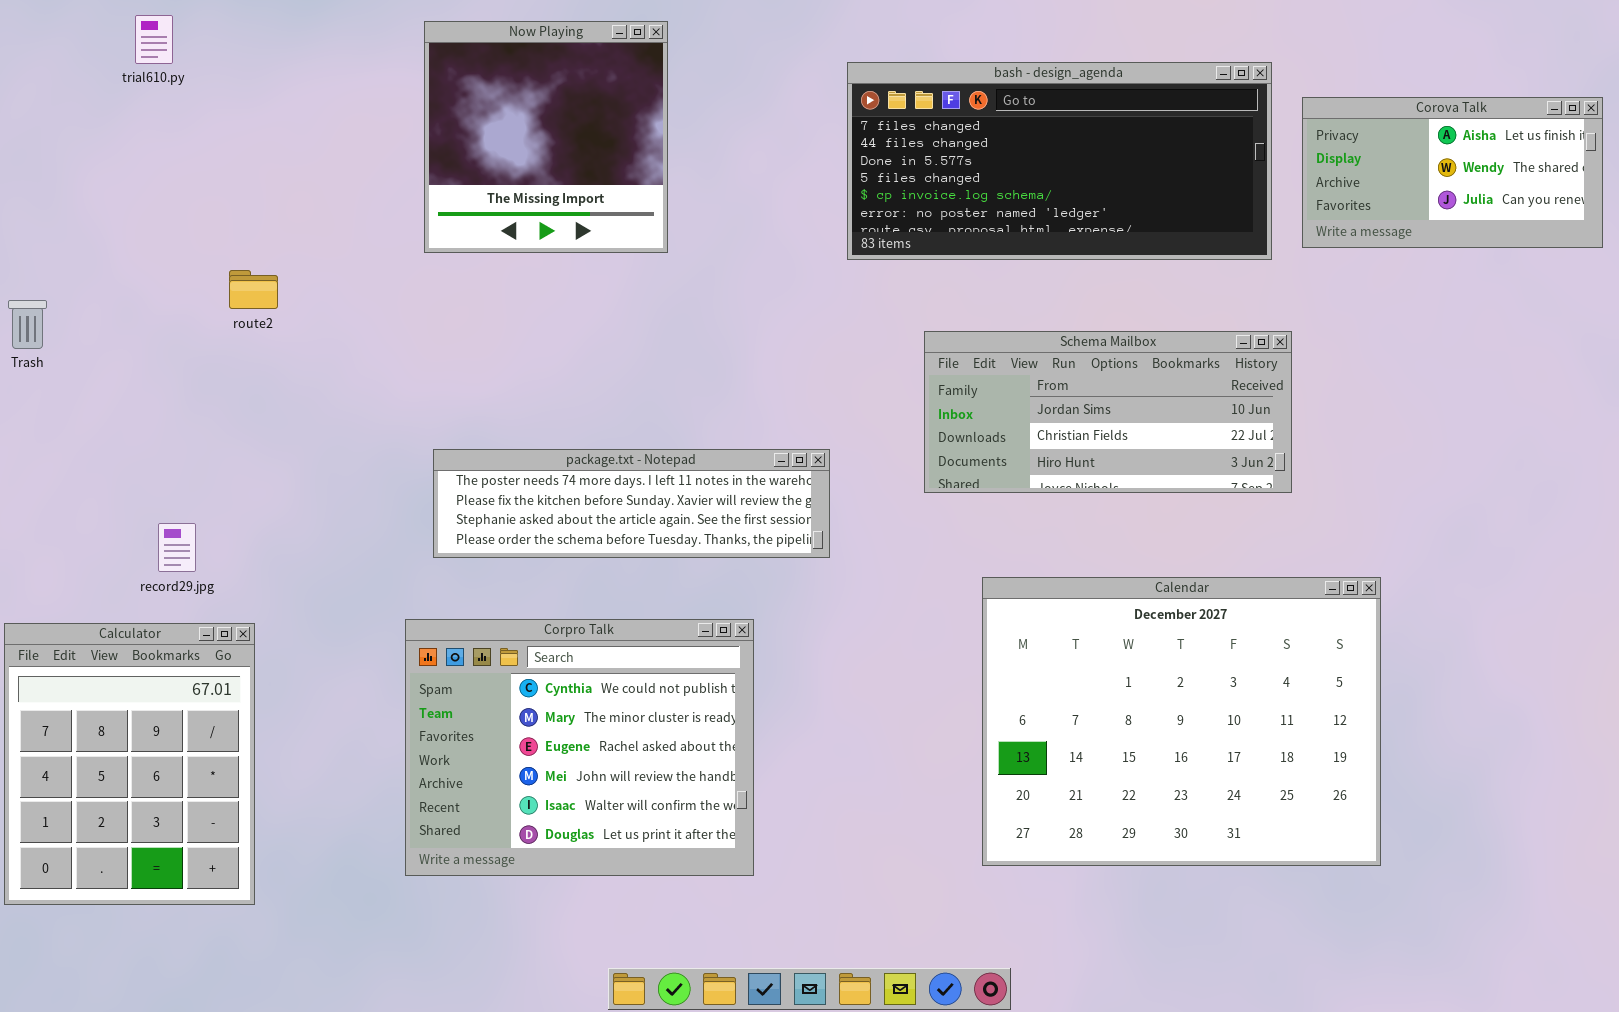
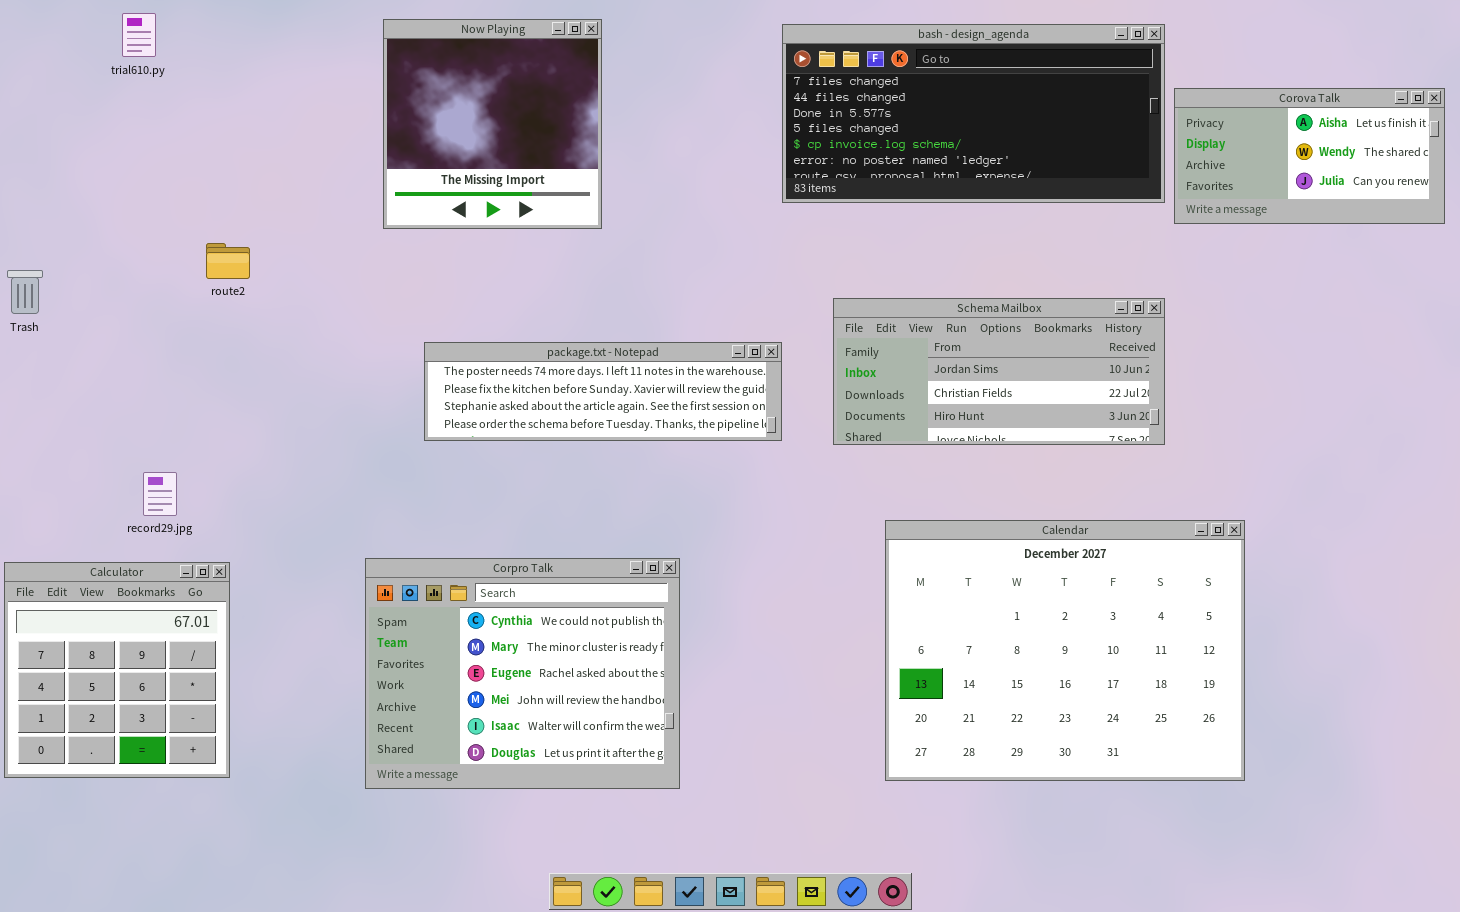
bash - design_agenda: [847,62,1272,260] -> [782,24,1165,203], moved
package.txt - Notepad: [433,449,830,558] -> [424,342,782,441], moved
Calculator: [4,623,255,905] -> [4,562,230,778], resized

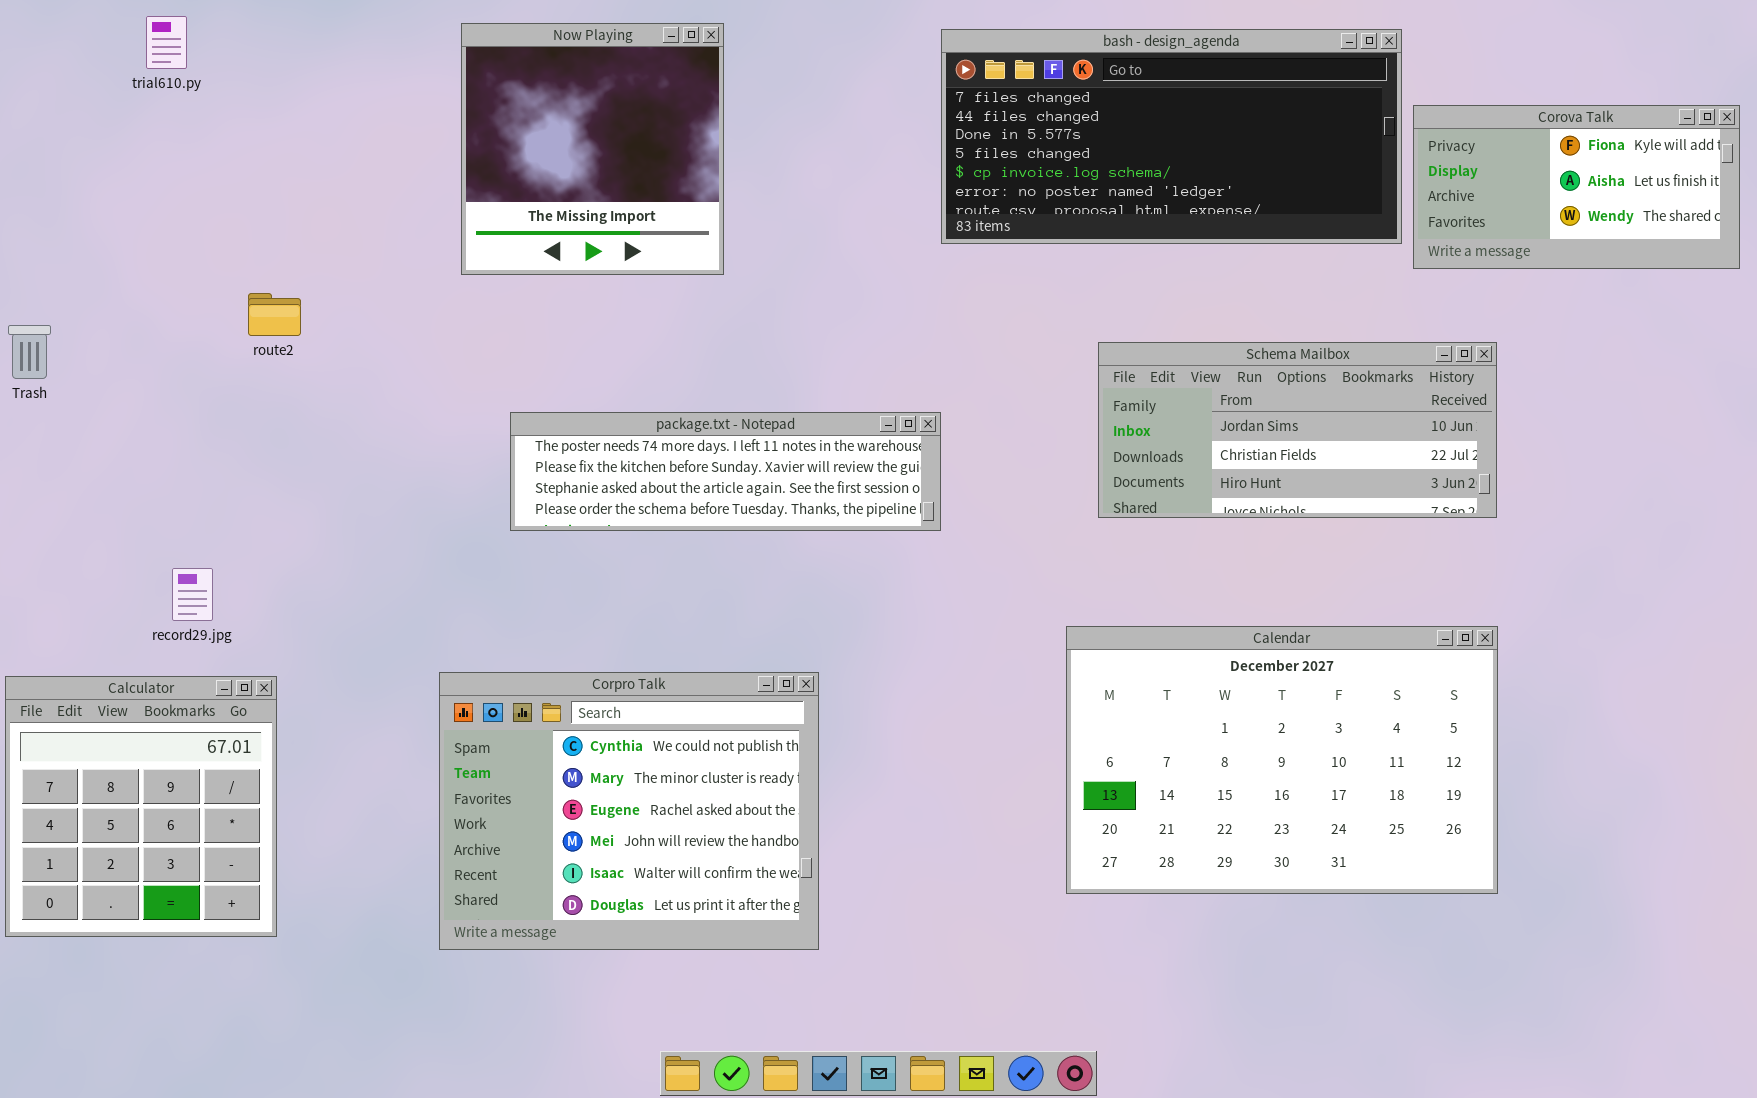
Corova Talk: [1174,88,1445,224] -> [1413,105,1740,269], scrolled up 1 row
Schema Mailbox: [833,298,1165,445] -> [1098,342,1497,518], moved
Calendar: [885,520,1245,781] -> [1066,626,1498,894], resized

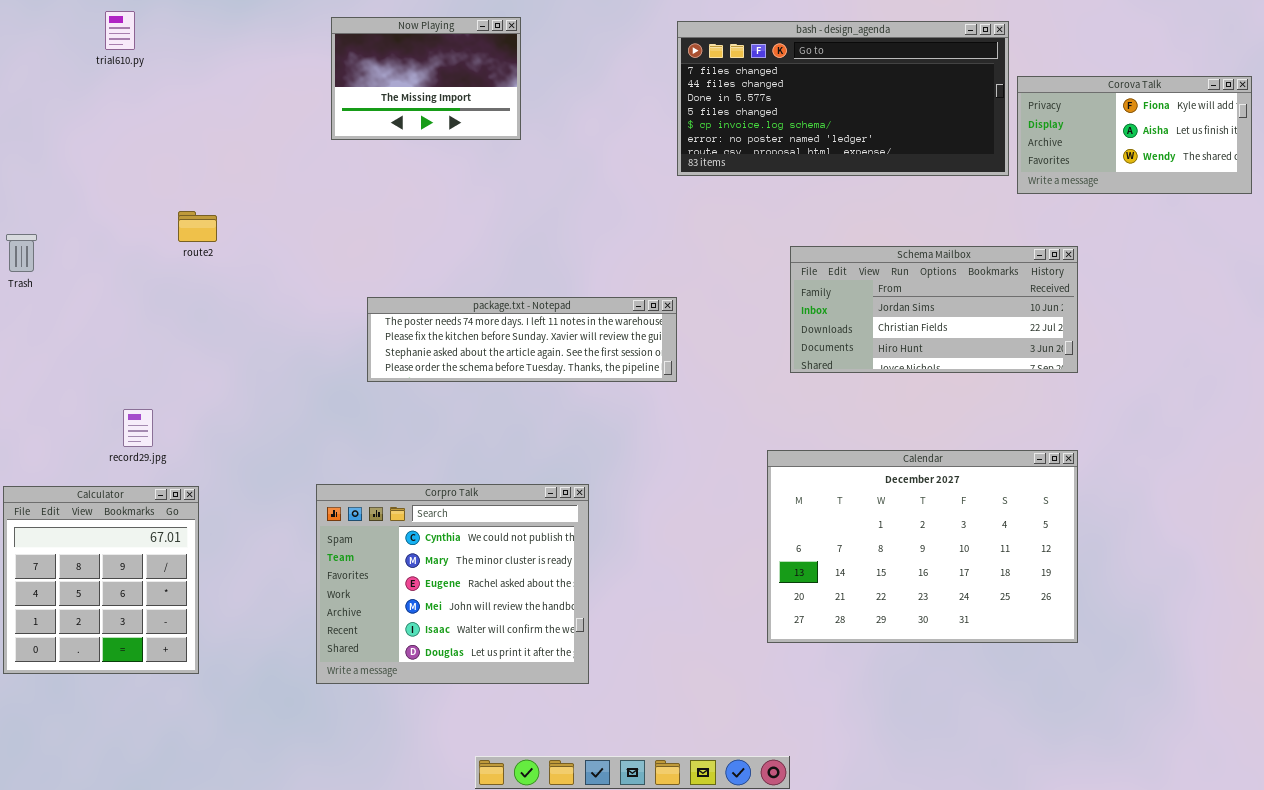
Now Playing: [461,23,724,275] -> [331,17,521,140], resized

